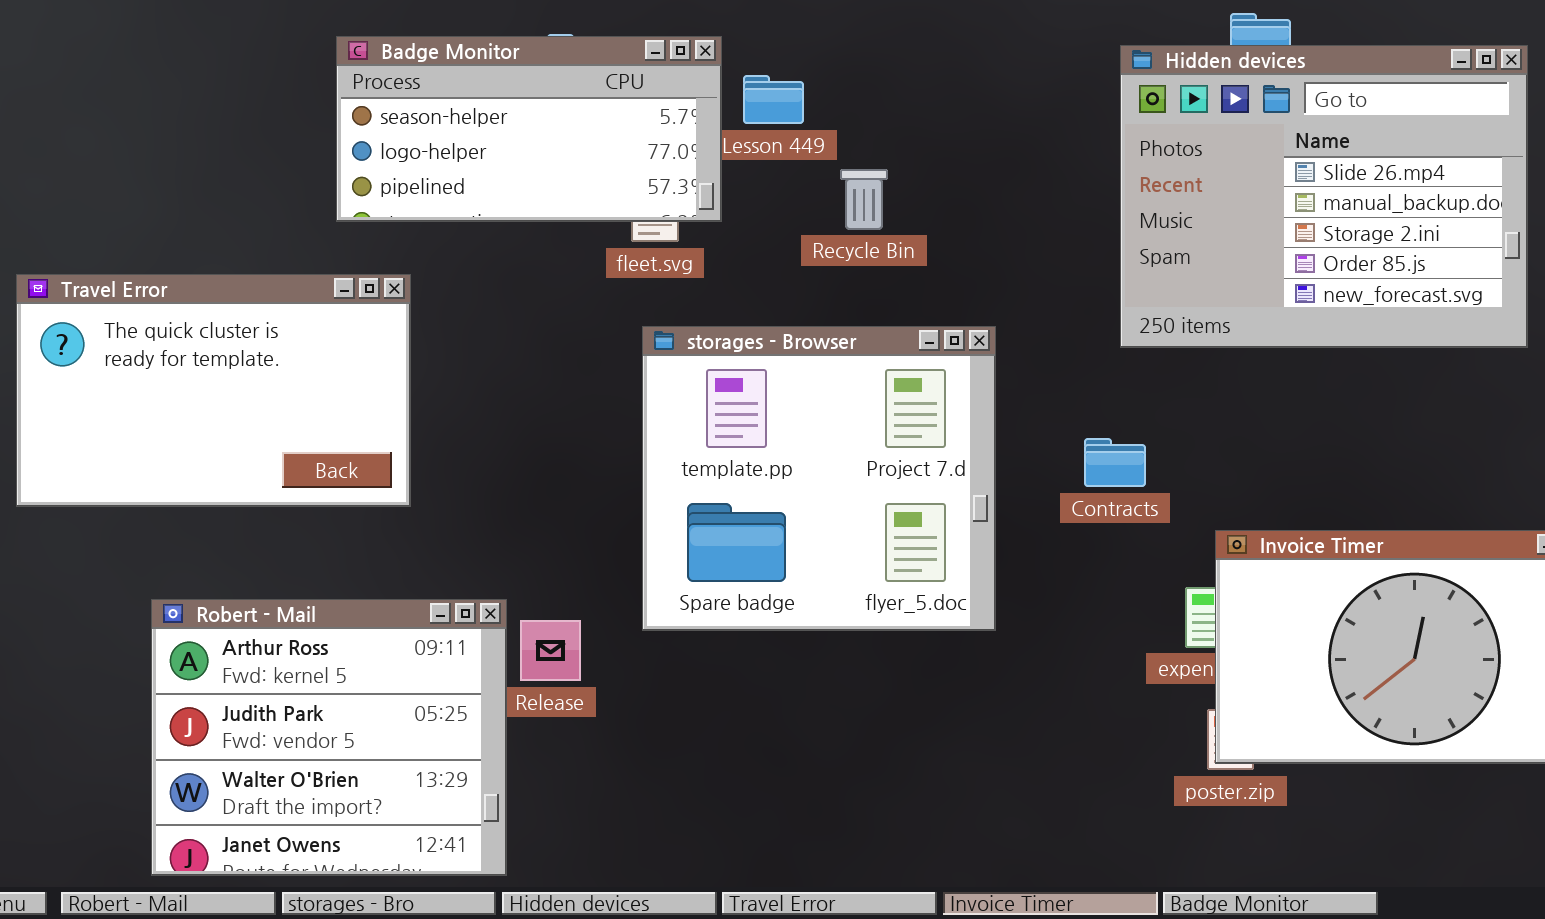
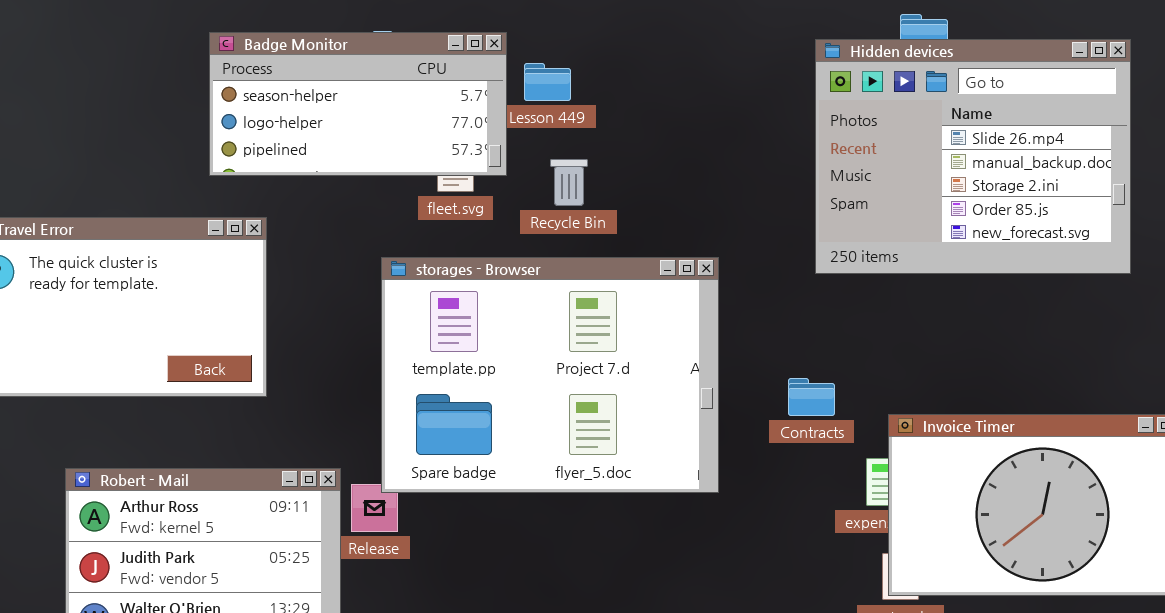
Recycle Bin: [840,169,888,230] -> [550,159,588,206], moved
storages - Browser: [642,326,996,631] -> [381,257,719,493], resized
Contracts: [1084,438,1146,487] -> [788,378,835,416], moved

